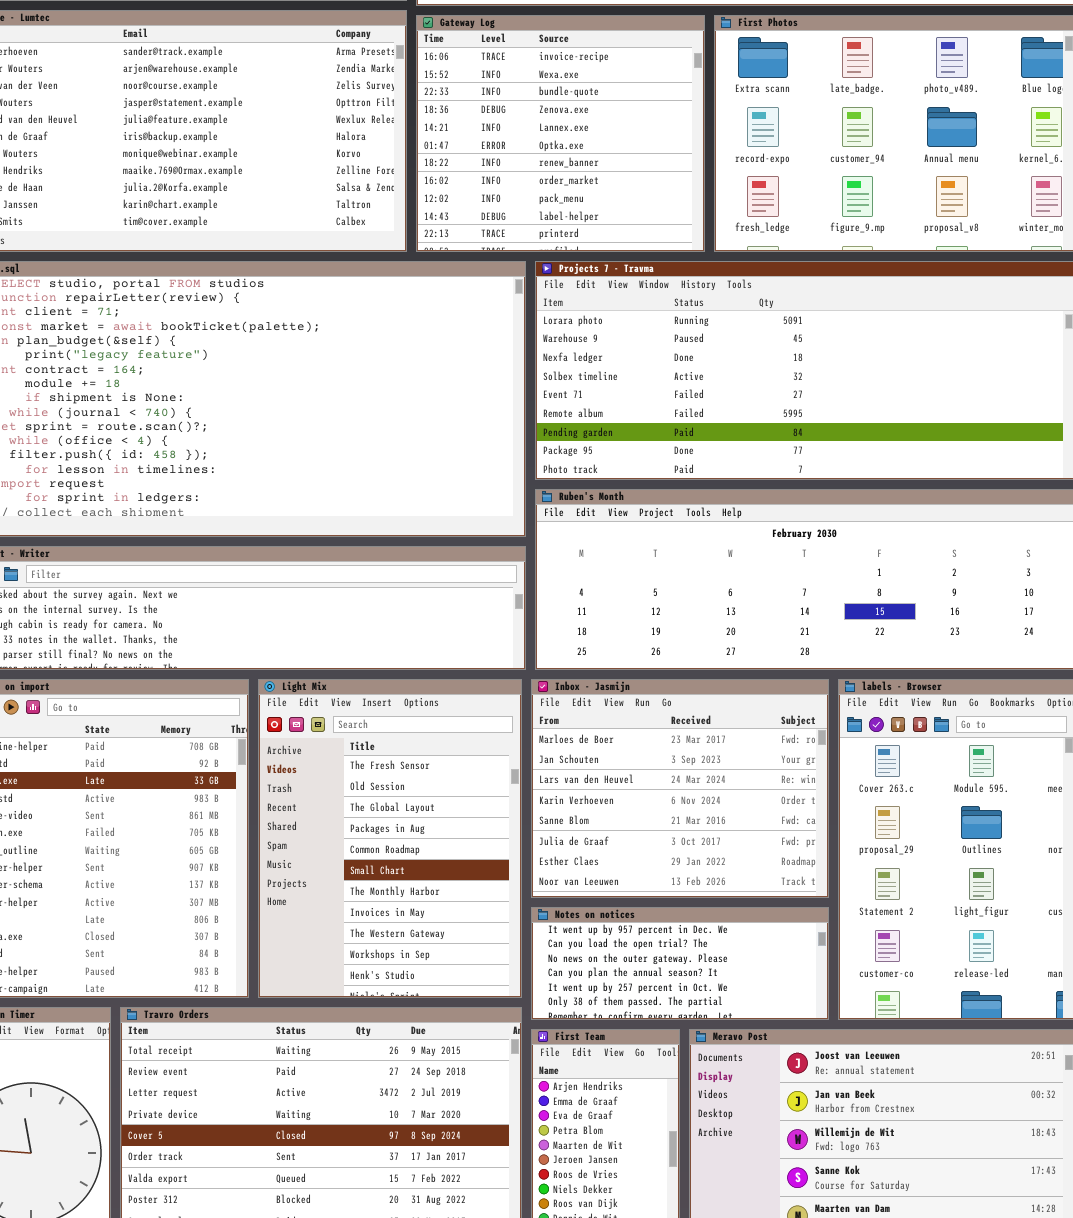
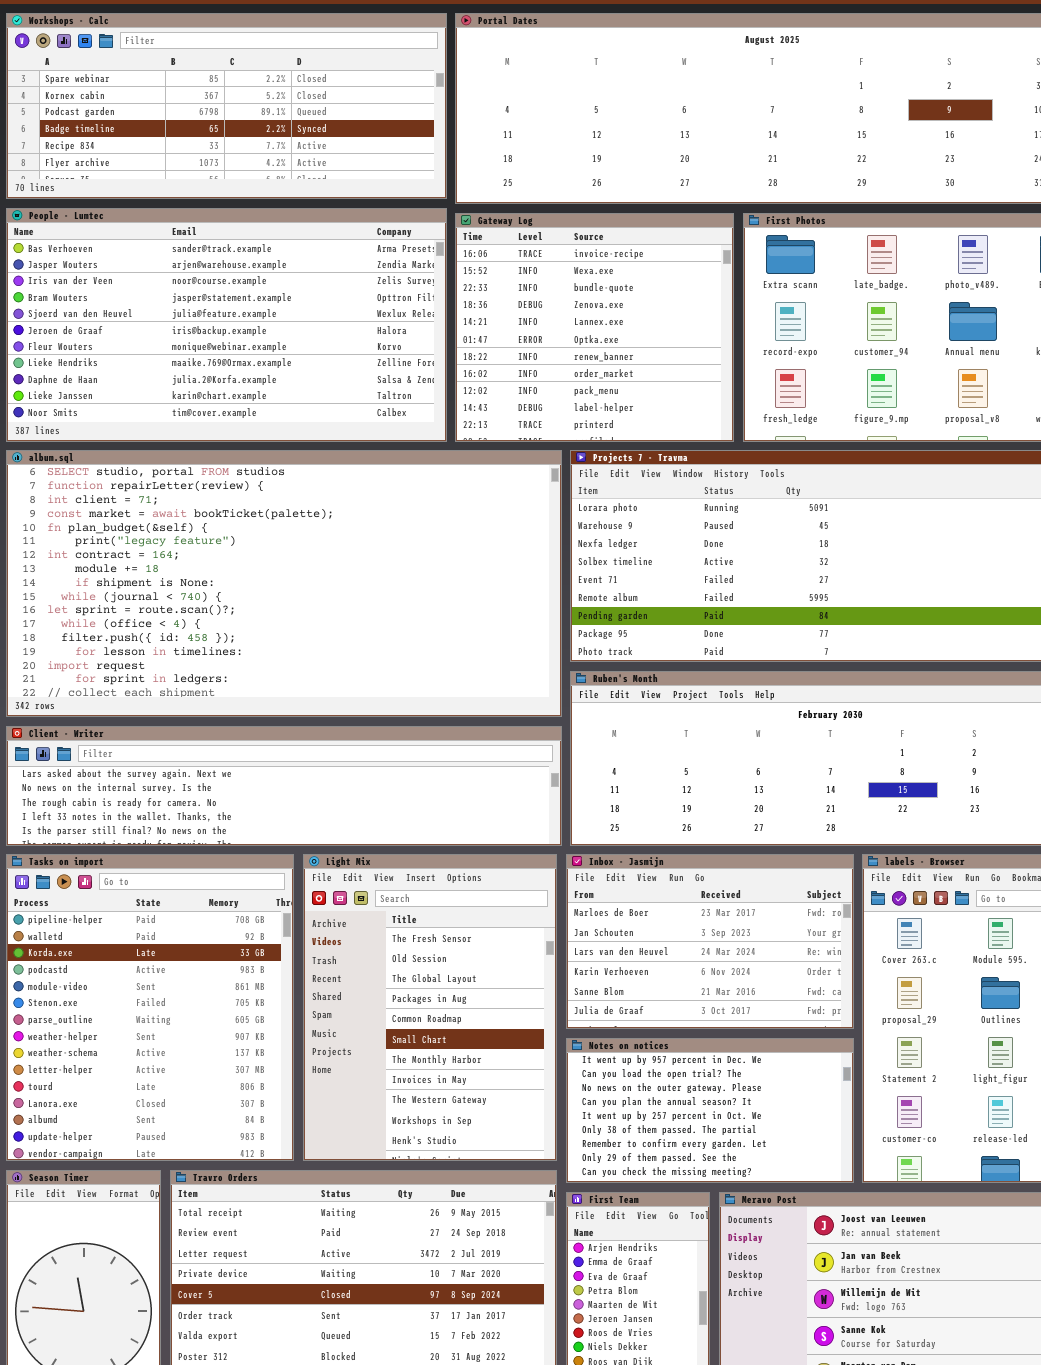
Inbox - Jasmijn: [531,679,829,898] -> [566,854,854,1029], resized
Notes on notices: [531,907,829,1020] -> [566,1038,854,1183], resized

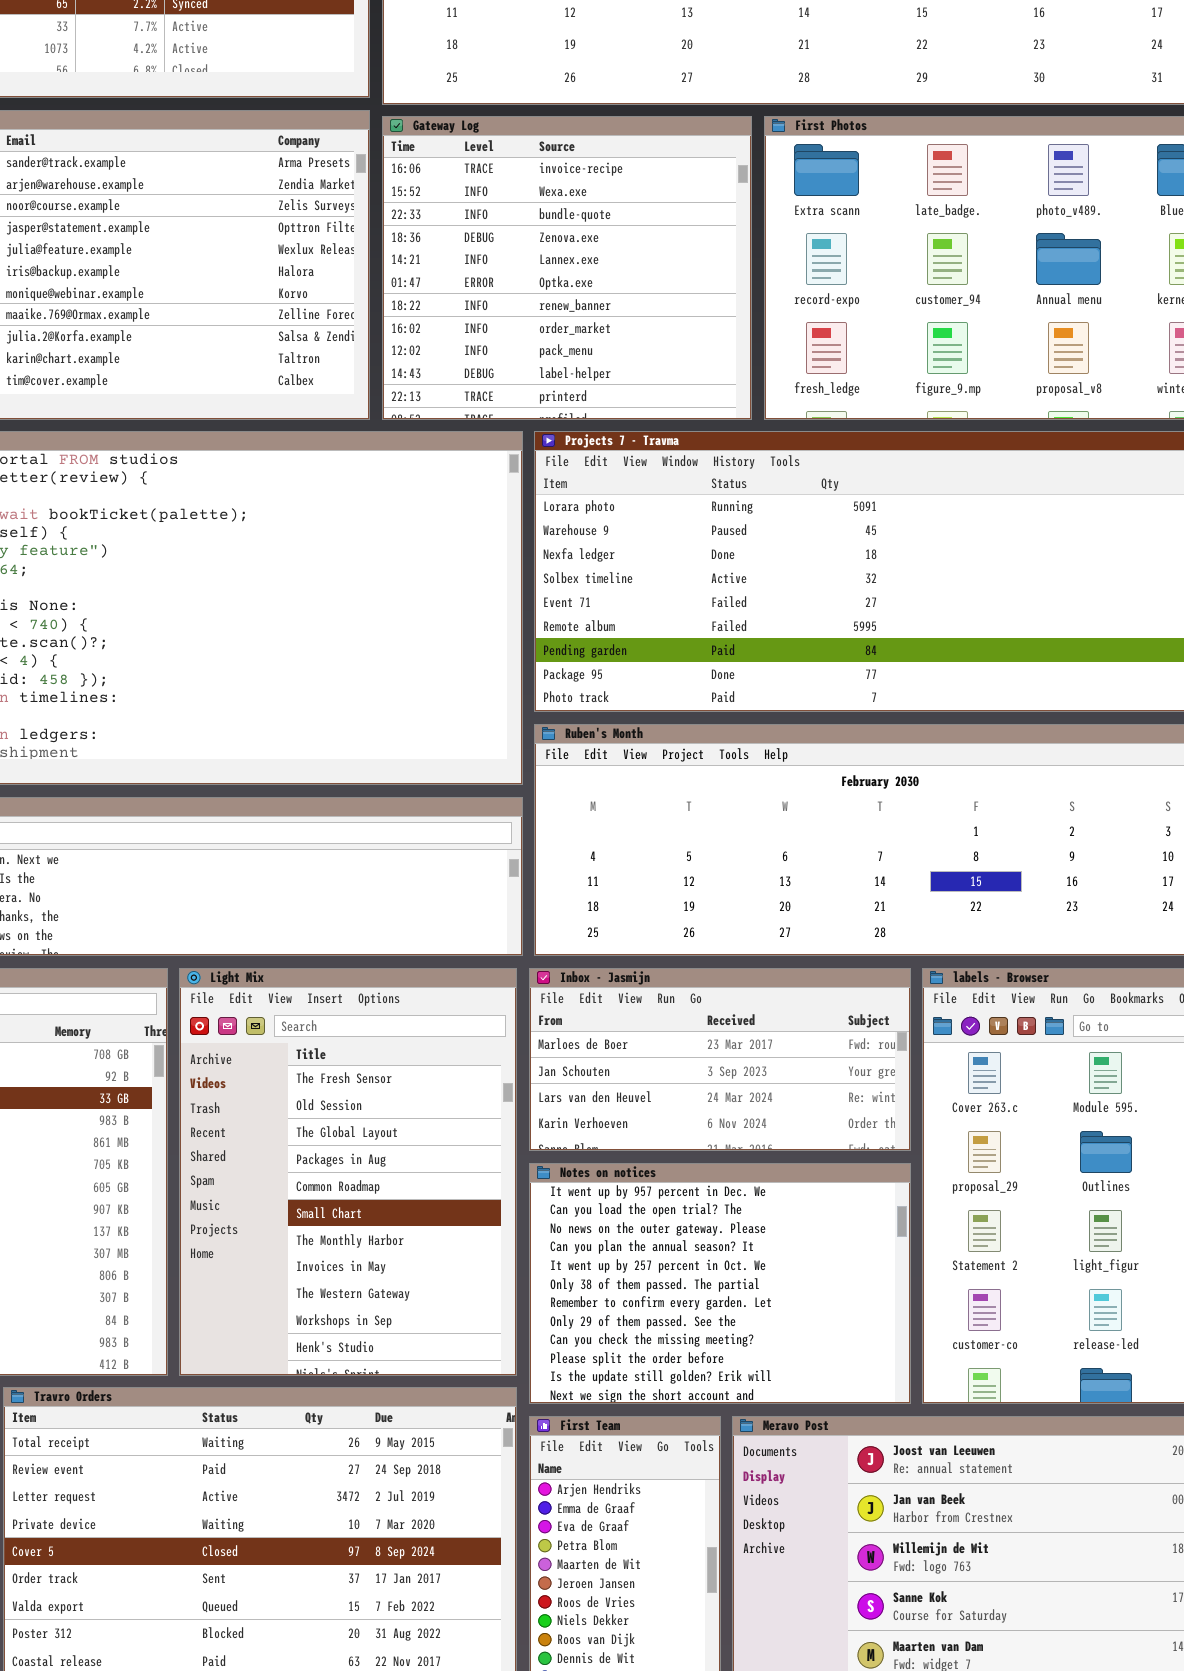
Inbox - Jasmijn: [566,854,854,1029] -> [529,968,911,1151], resized
Notes on notices: [566,1038,854,1183] -> [529,1163,911,1404], resized

